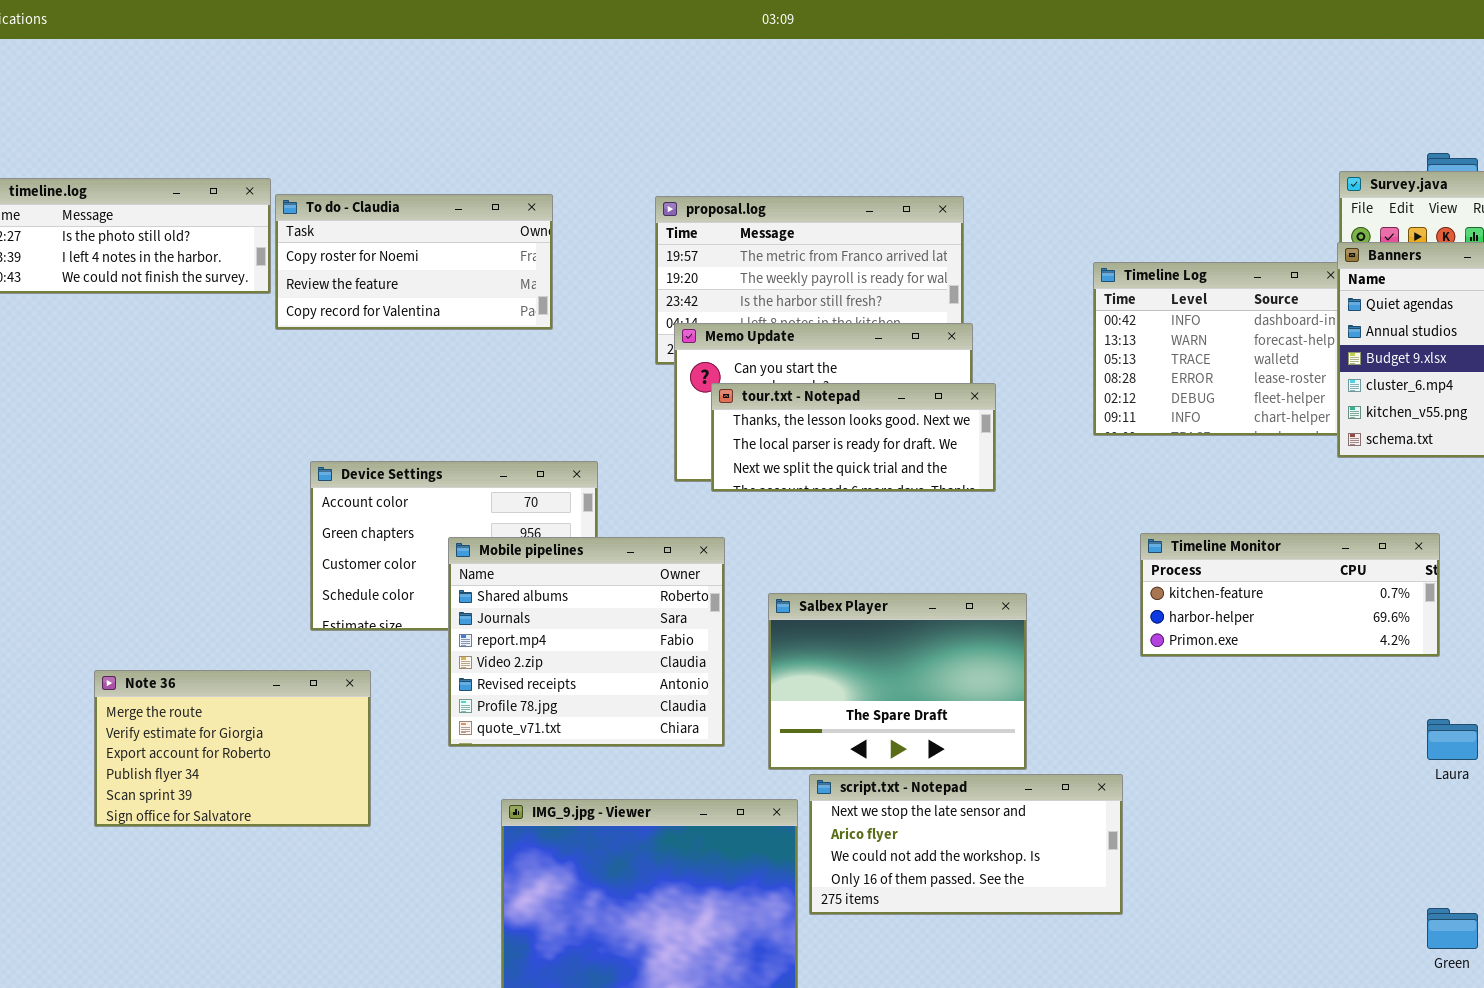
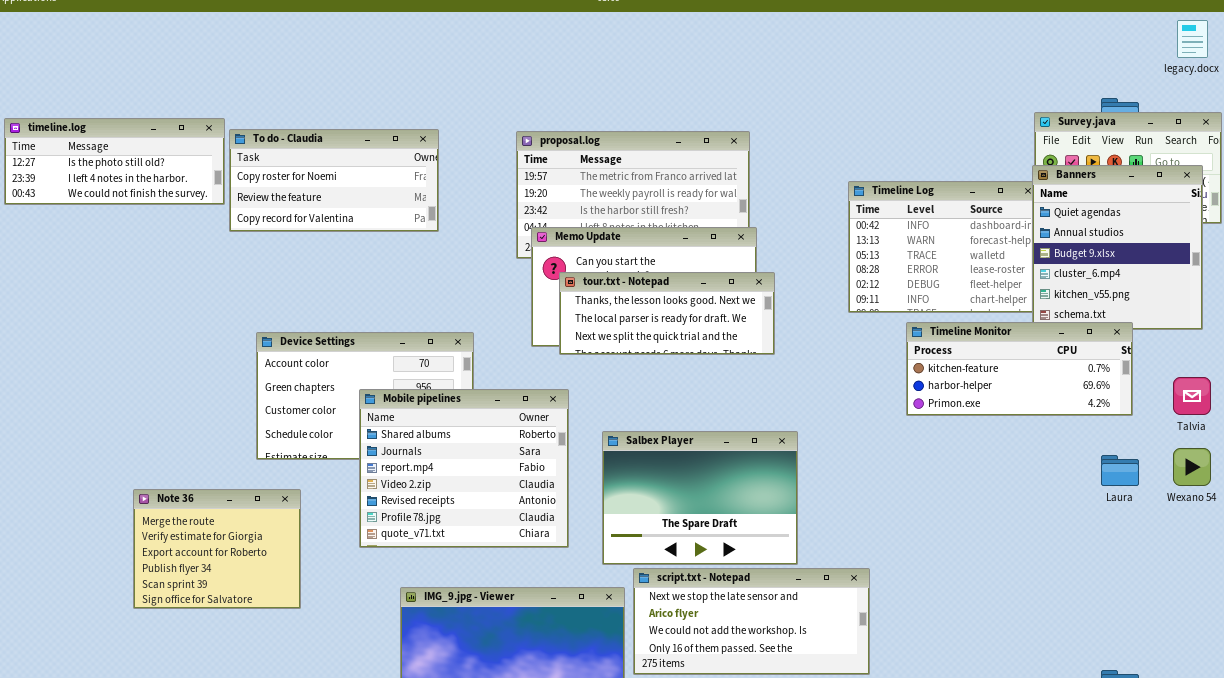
Timeline Monitor: [1140,533,1440,657] -> [906,322,1133,416], moved
Note 36: [94,670,371,827] -> [133,489,301,609], resized
Laura: [1427,719,1478,760] -> [1101,455,1139,486], moved

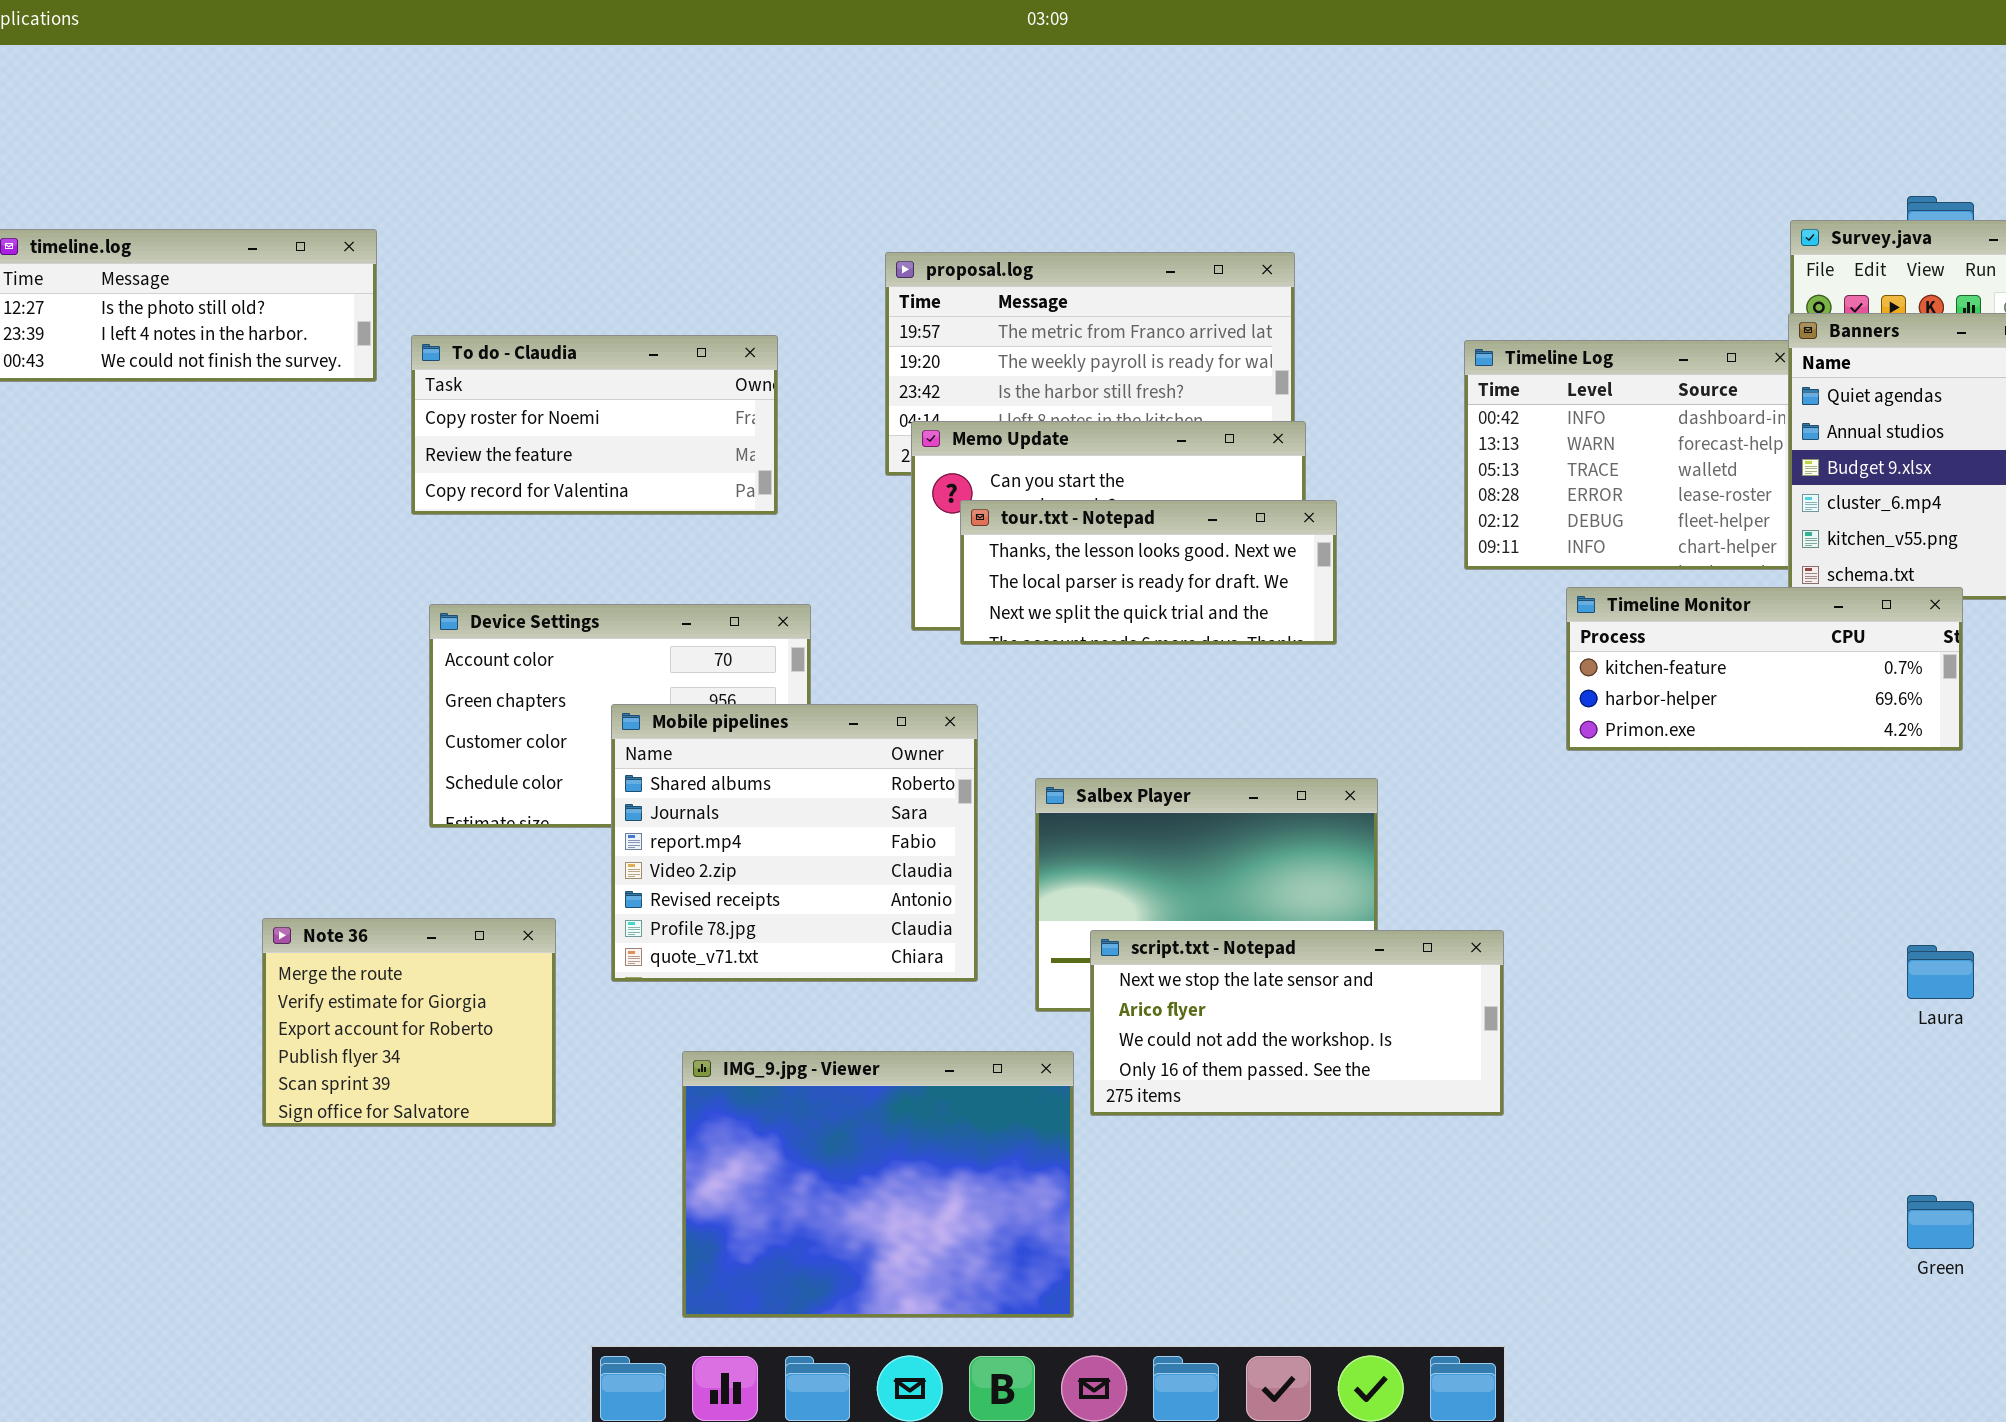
To do - Claudia: [229,129,439,232] -> [411,335,778,515], moved
Laura: [1101,455,1139,486] -> [1907,945,1974,999], moved
Note 36: [133,489,301,609] -> [262,918,556,1127], moved
script.txt - Notepad: [633,568,870,675] -> [1090,930,1504,1116], moved

